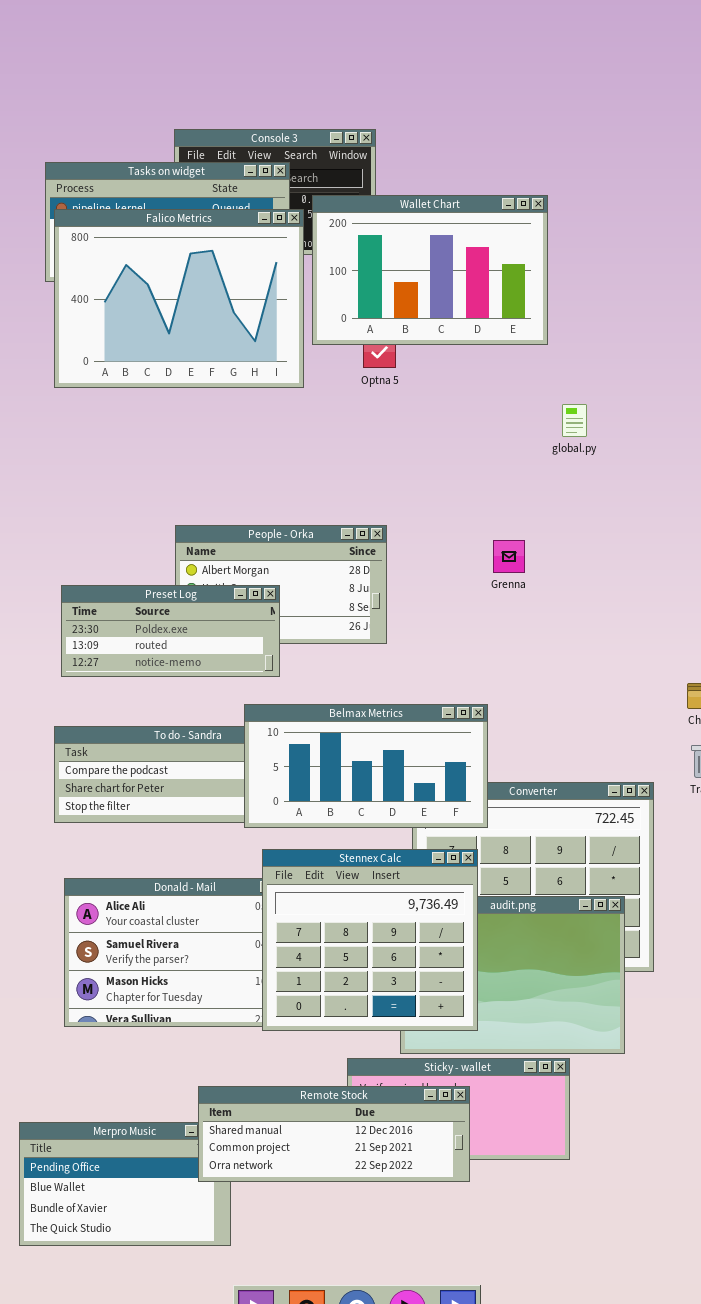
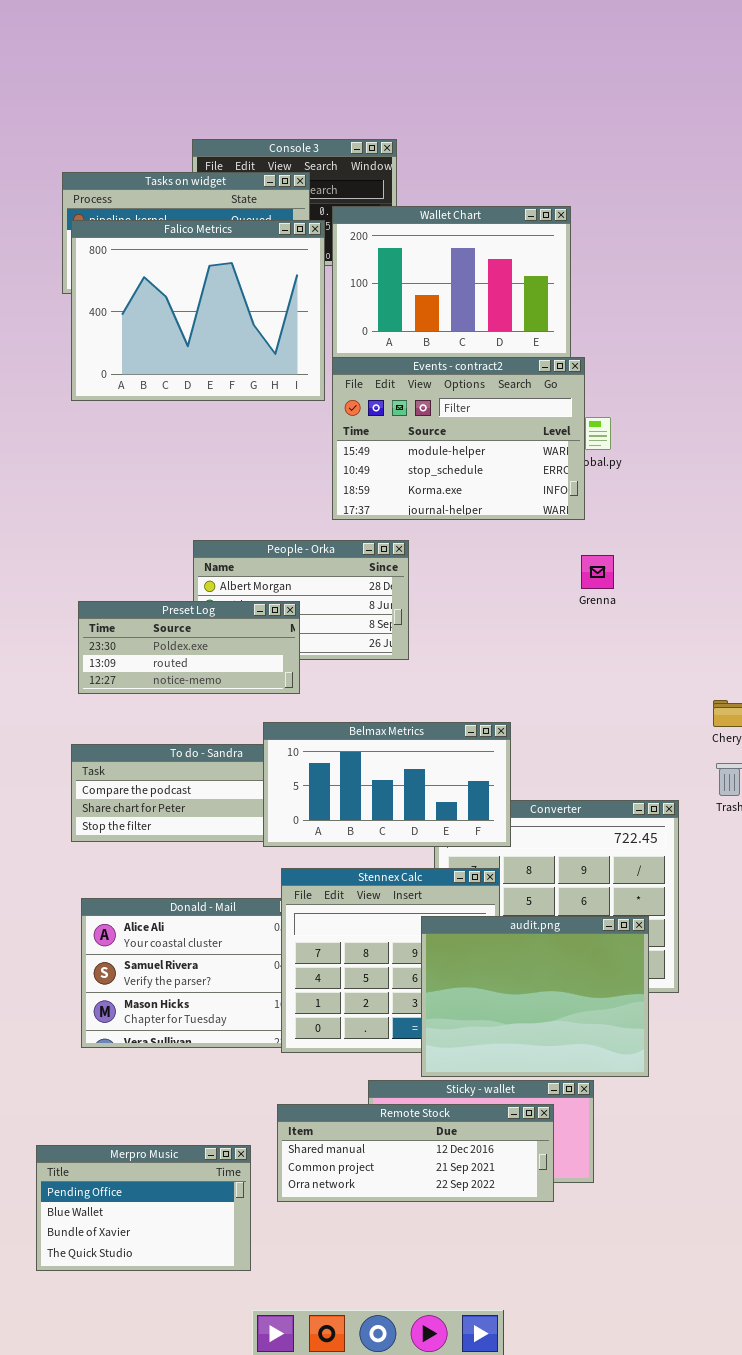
Events - contract2: none -> [332,357,585,520], opened
Grenna: [493,540,525,573] -> [581,555,614,589], moved
audit.png: [400,896,625,1054] -> [421,916,649,1077], raised
Remote Stock: [198,1086,470,1182] -> [277,1104,554,1202], moved

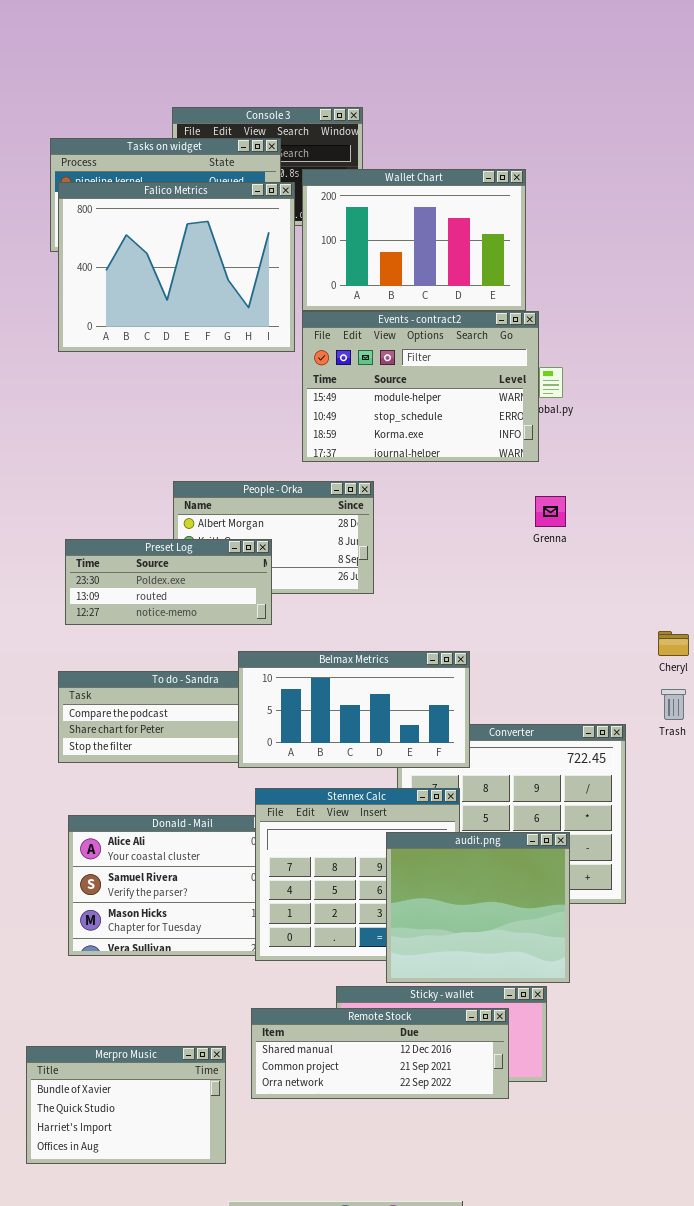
audit.png: [421,916,649,1077] -> [386,832,570,983], resized
Merpro Music: [36,1145,251,1271] -> [26,1046,226,1164], scrolled down 2 rows

